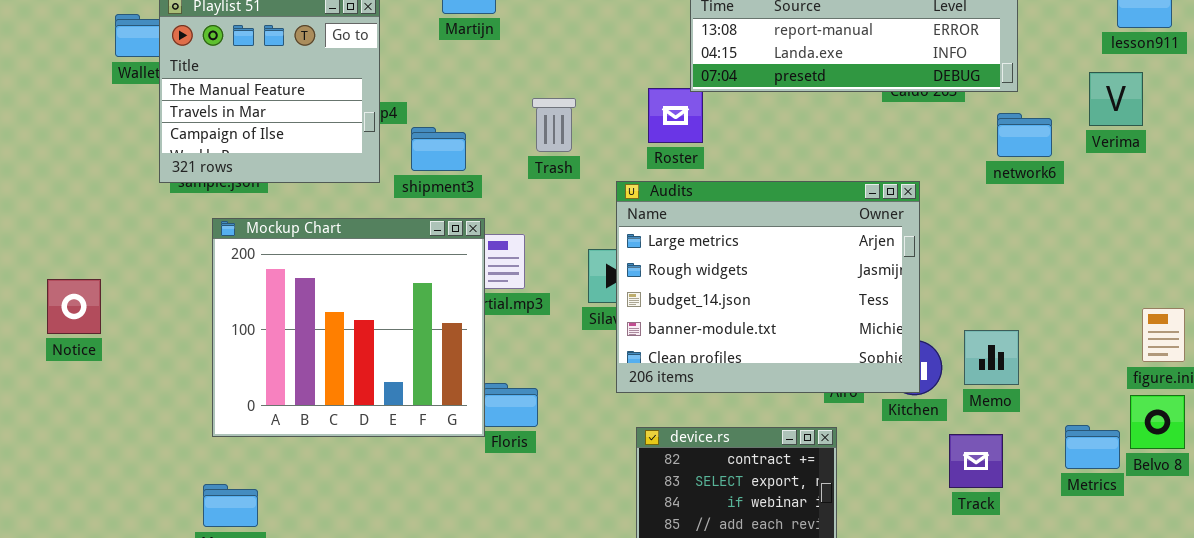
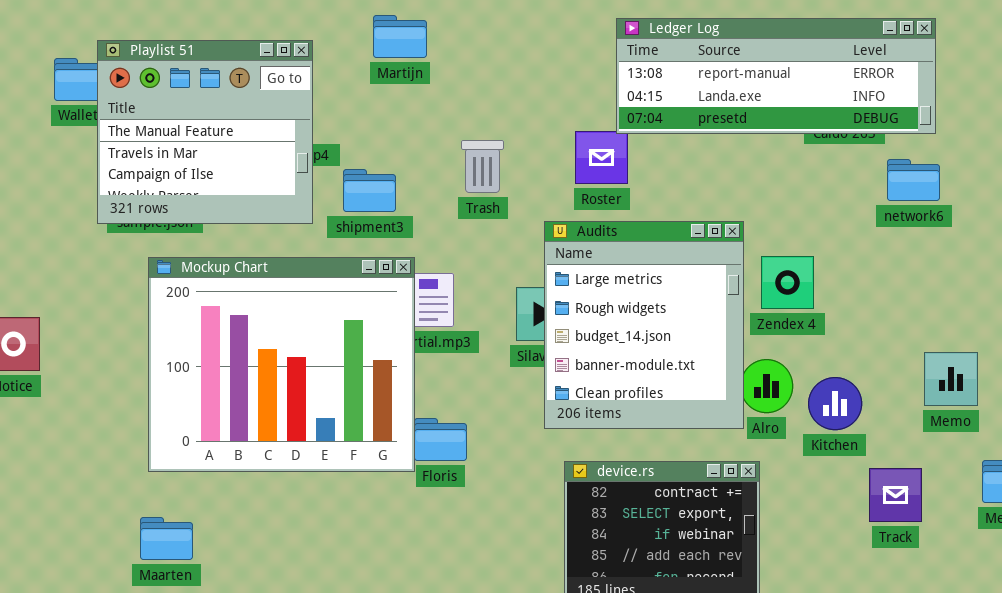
network6: [997,113,1052,157] -> [887,159,940,201], moved
Audits: [616,181,920,393] -> [544,221,744,429], resized
Memo: [964,330,1019,385] -> [924,352,978,406], moved

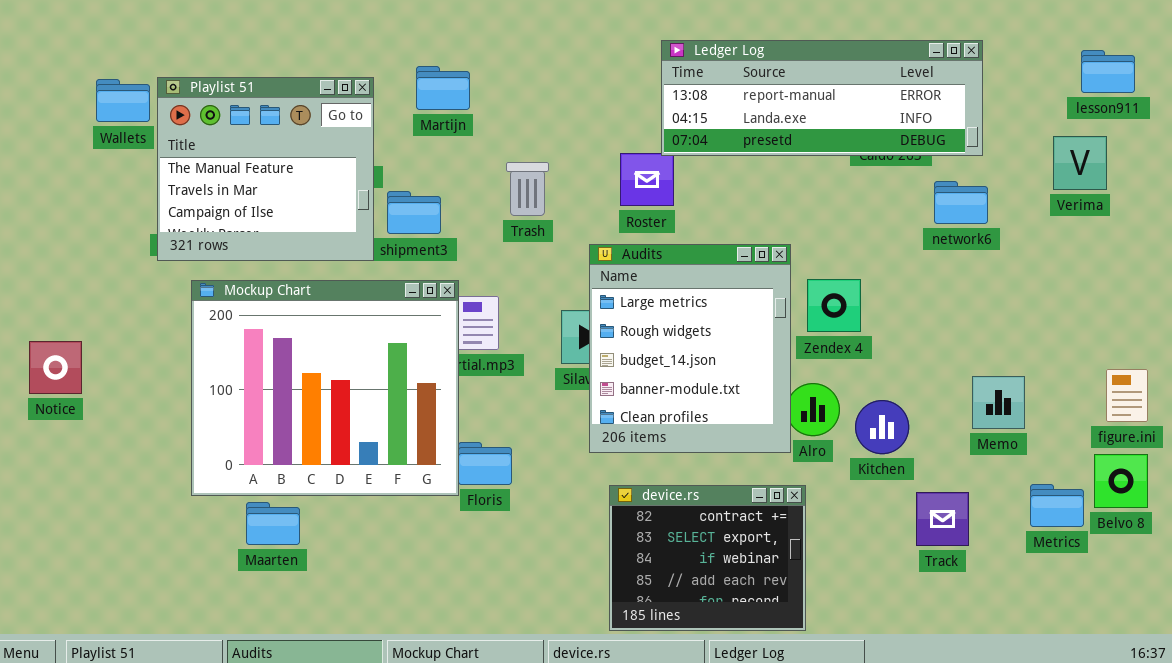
Martijn: [373,15,427,58] -> [416,66,470,110], moved
Playlist 51: [97,40,313,224] -> [157,77,374,261], moved
Maarten: [140,517,193,560] -> [246,502,300,545], moved

